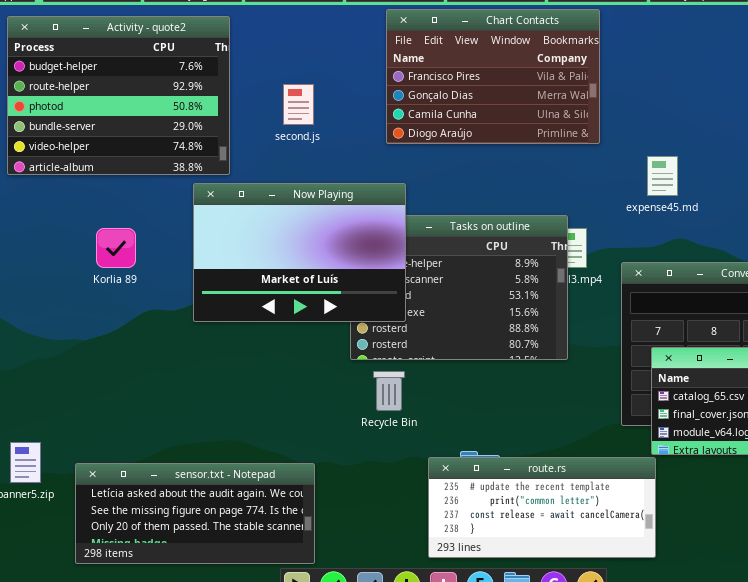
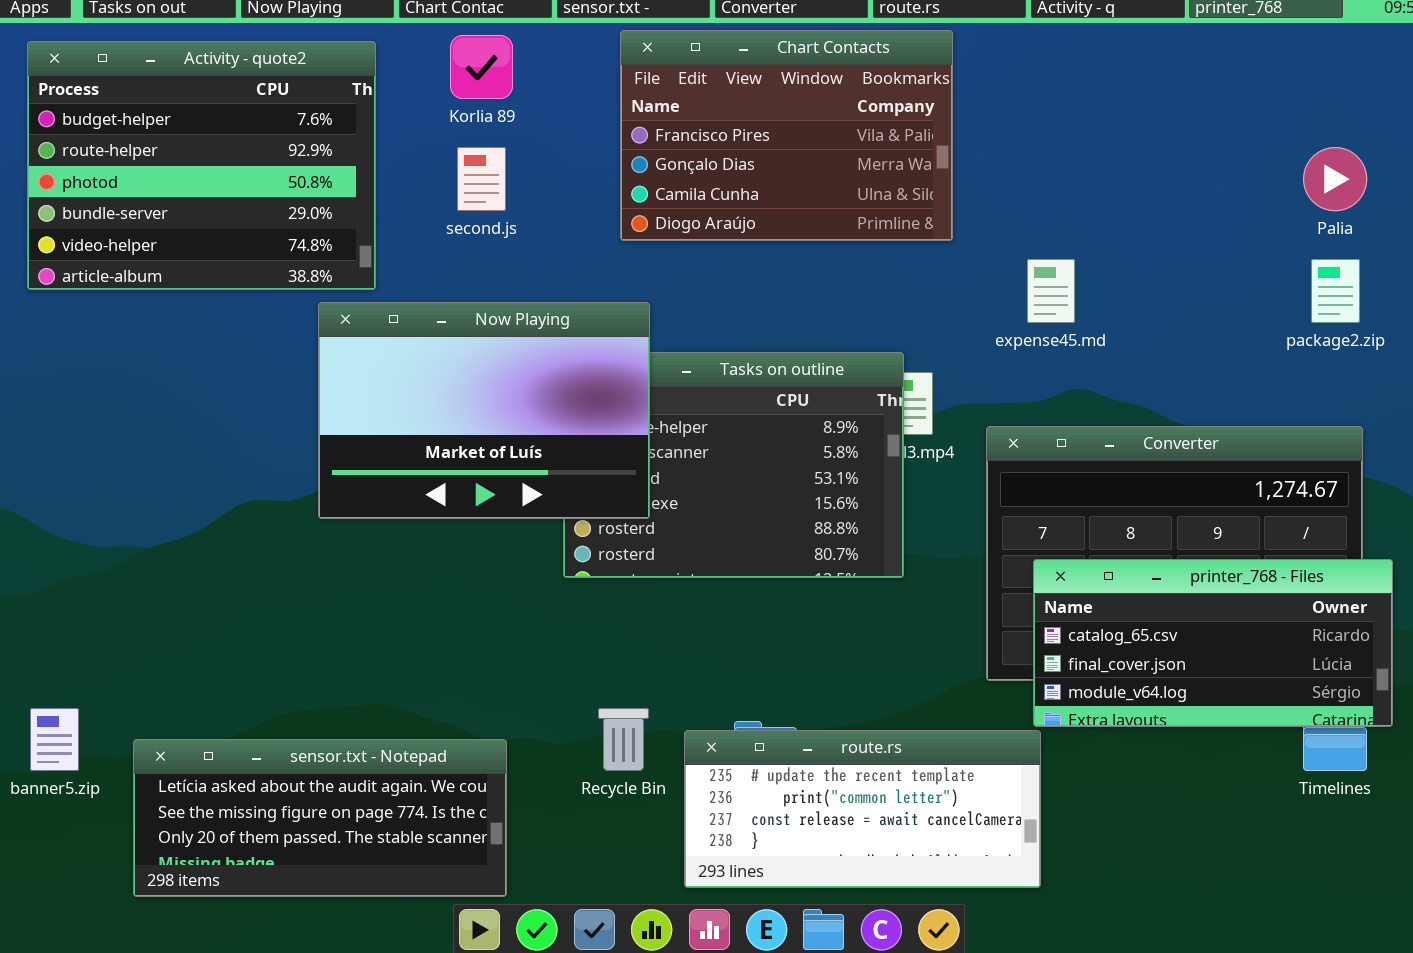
Korlia 89: [96,228,136,268] -> [450,35,513,99], moved
Recycle Bin: [373,371,405,411] -> [598,708,649,771], moved

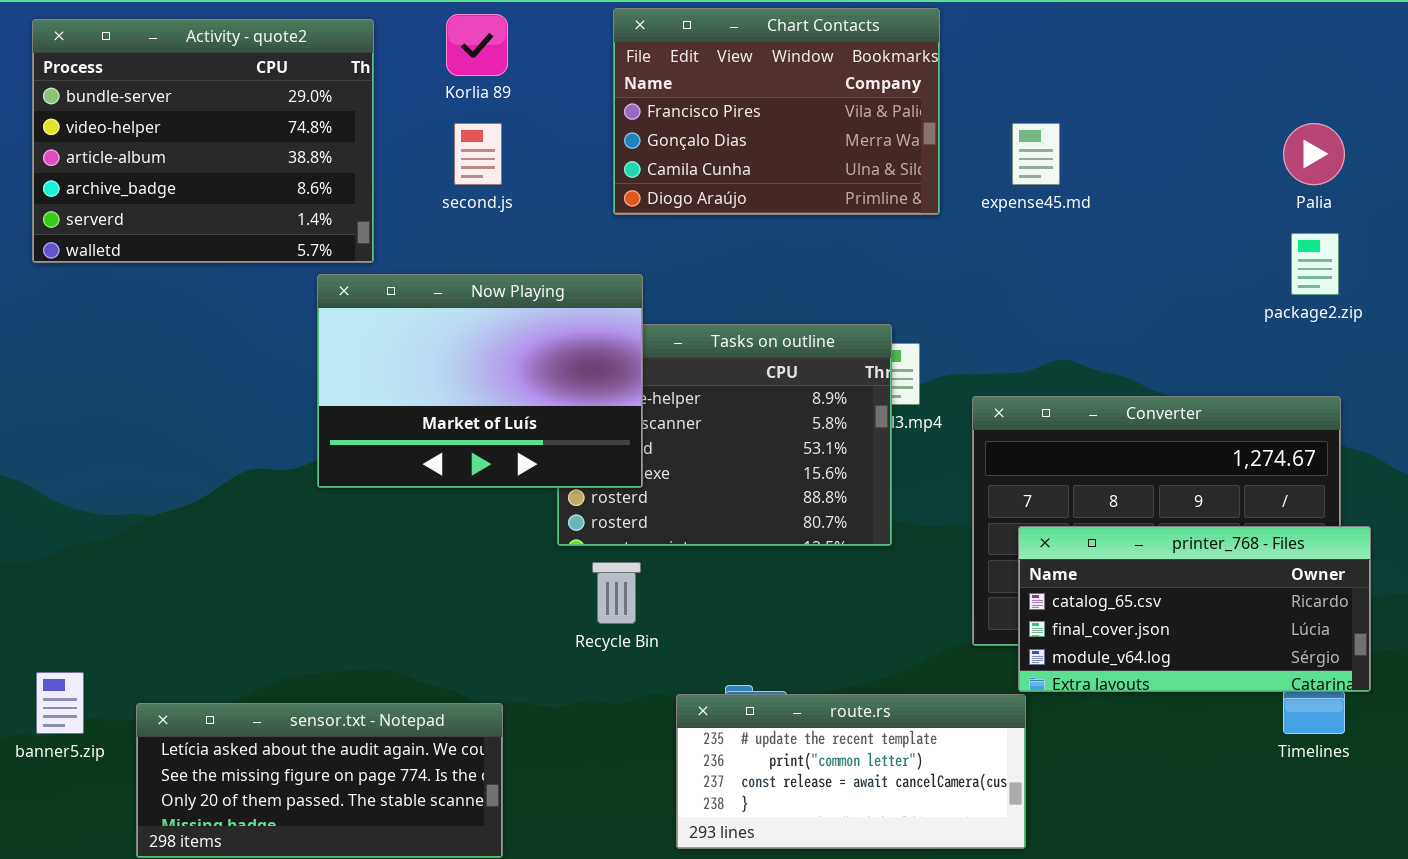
Activity - quote2: [27,41,376,290] -> [32,19,374,263], scrolled down 3 rows
expense45.md: [1027,259,1075,323] -> [1012,123,1060,185], moved
Recycle Bin: [598,708,649,771] -> [592,562,641,624], moved

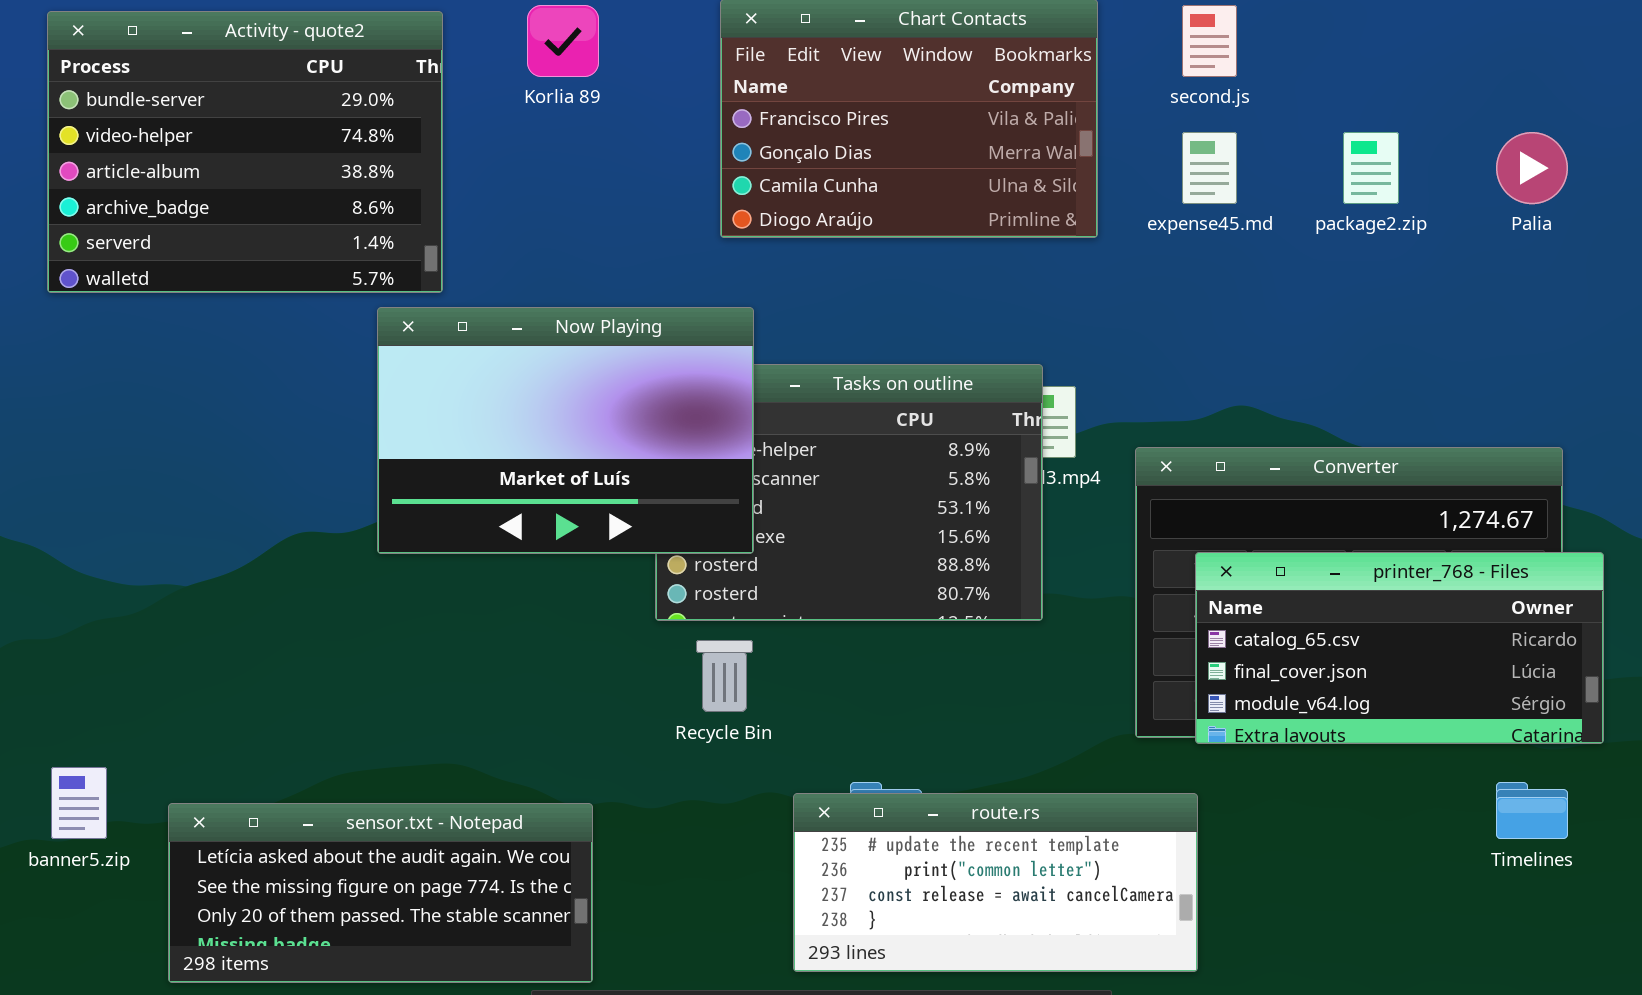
second.js: [454,123,502,185] -> [1182,5,1237,77], moved
package2.zip: [1291,233,1339,295] -> [1343,132,1399,204], moved
printer_768 - Files: [1018,526,1371,692] -> [1195,552,1604,744], moved

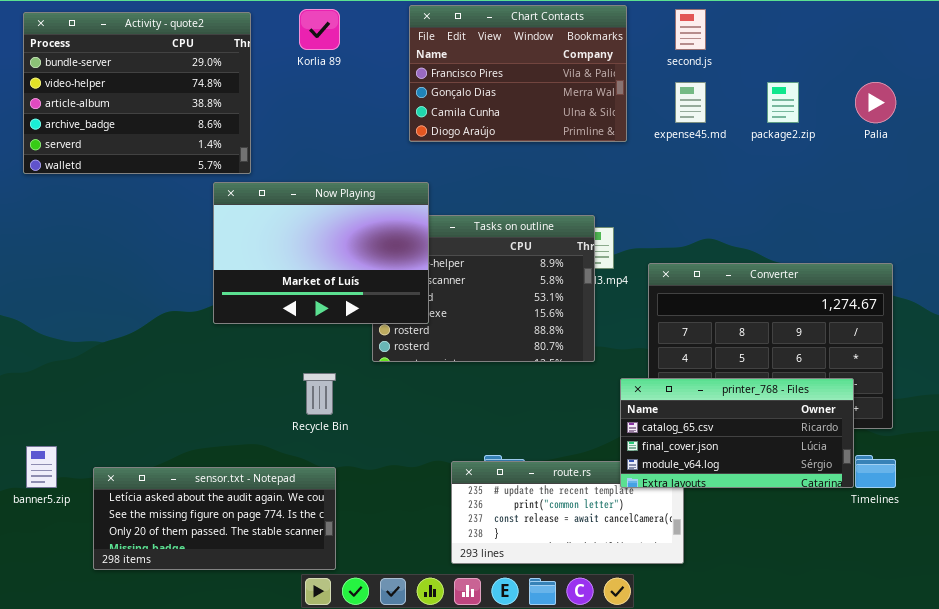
printer_768 - Files: [1195,552,1604,744] -> [620,378,854,488], moved
Recycle Bin: [696,640,753,712] -> [303,373,336,415], moved

